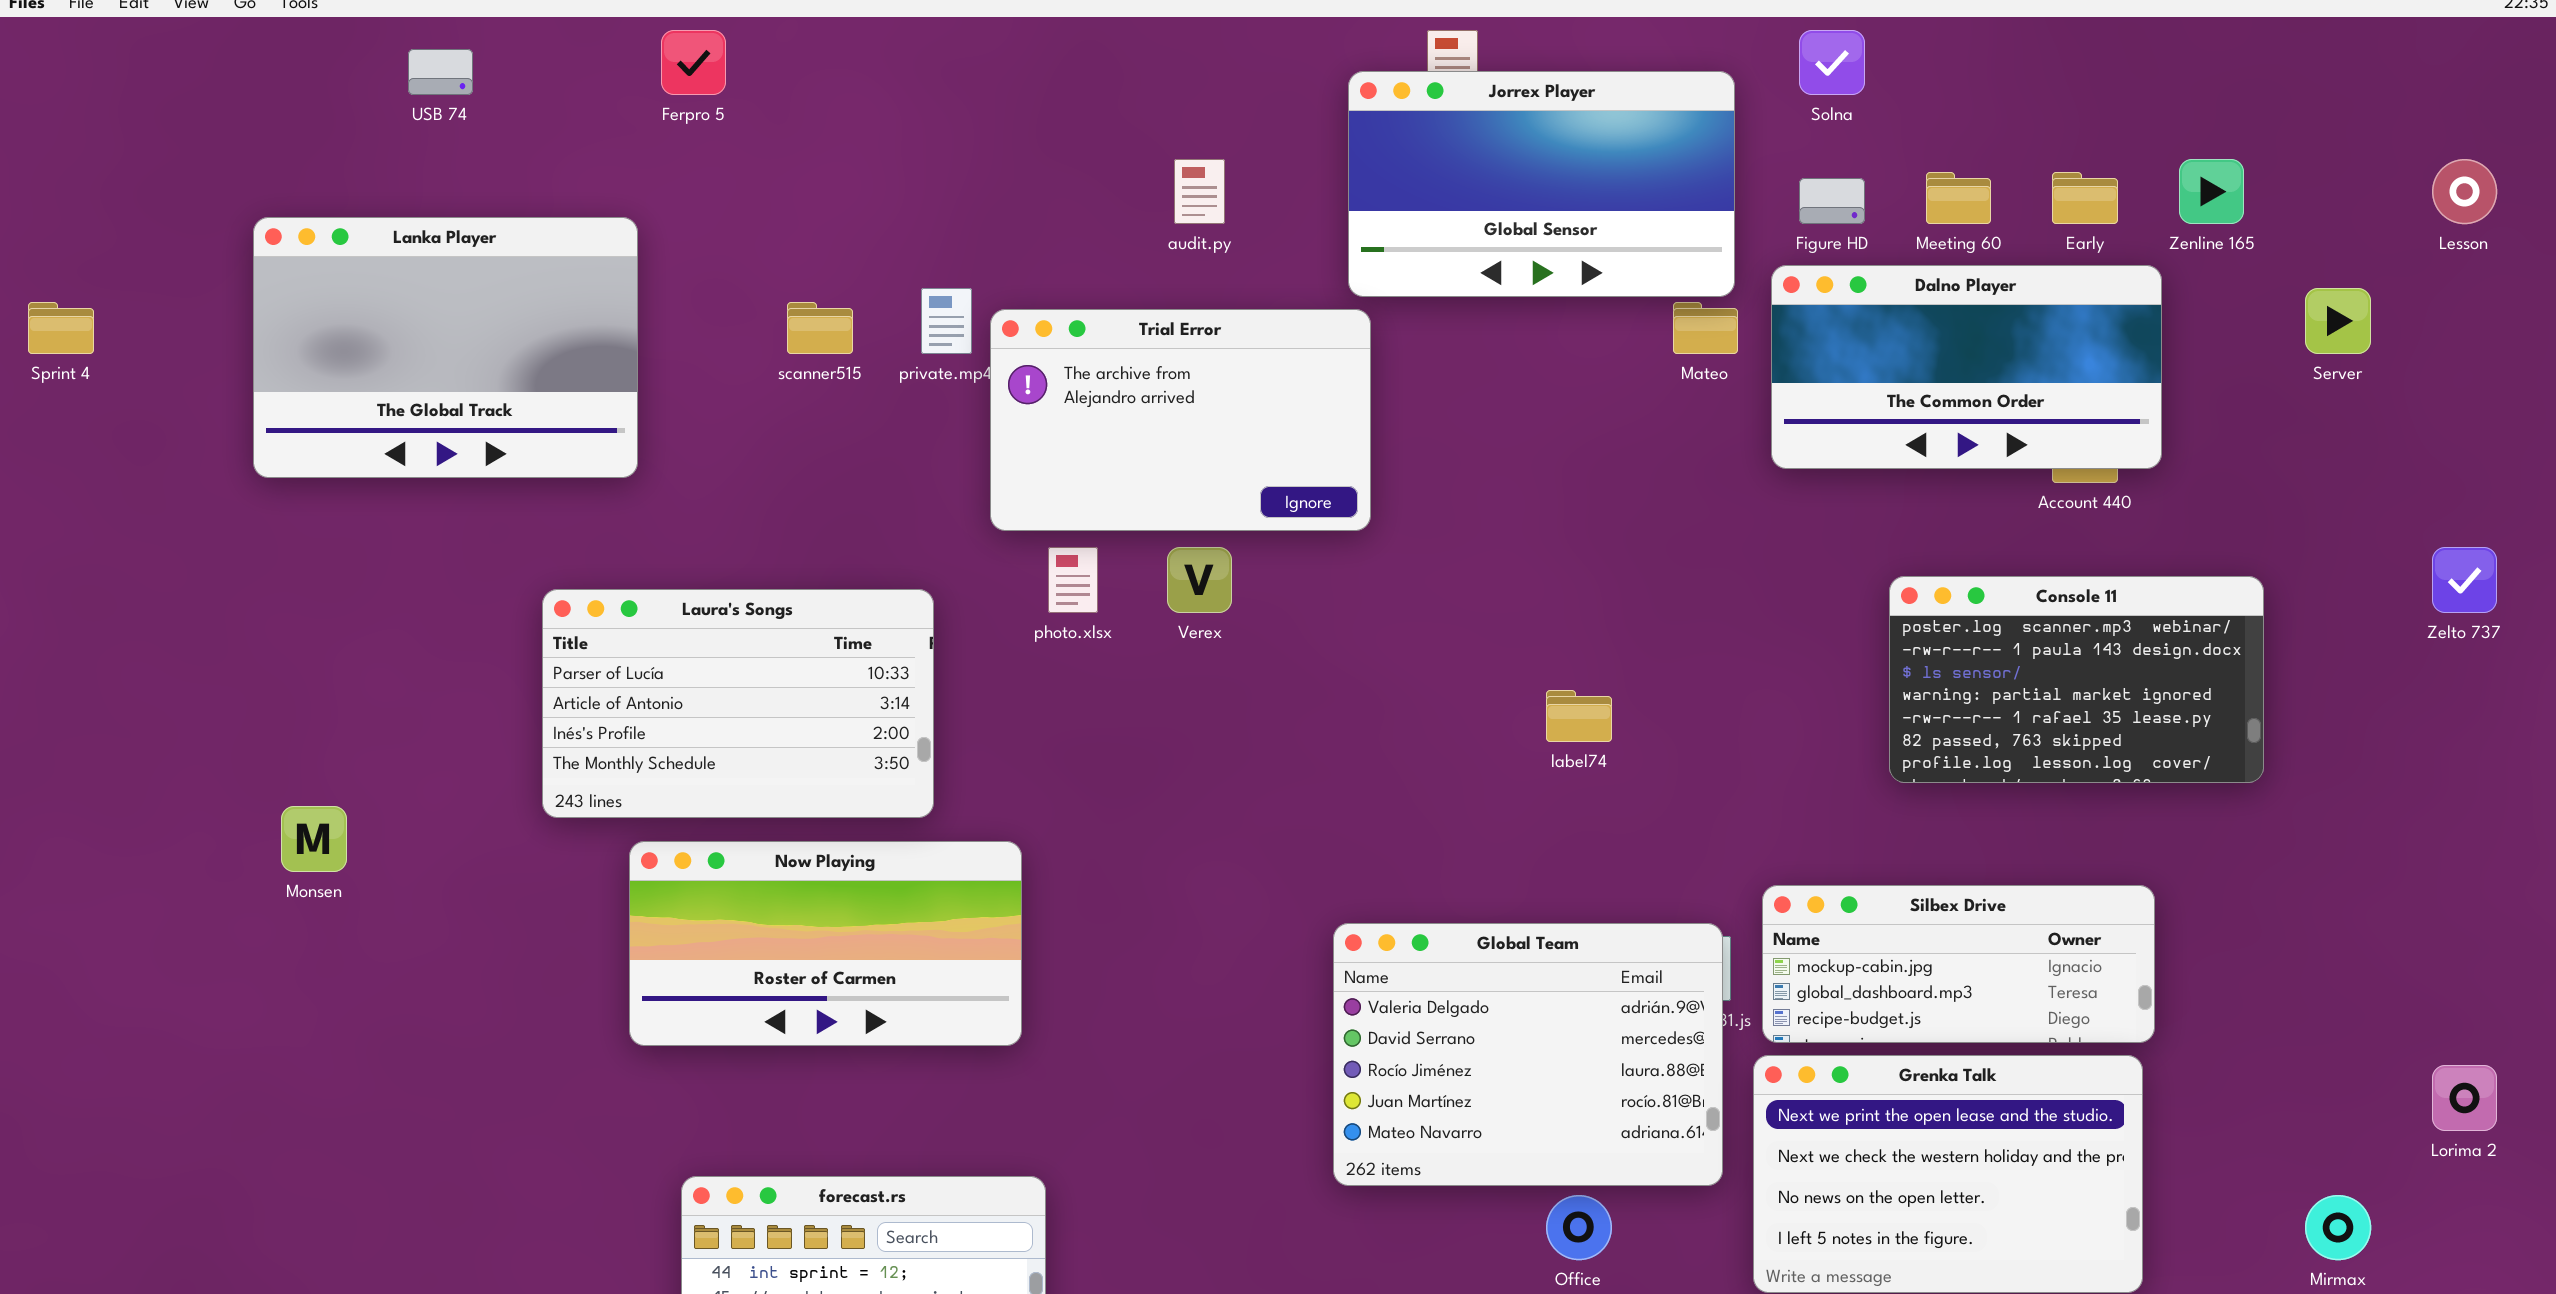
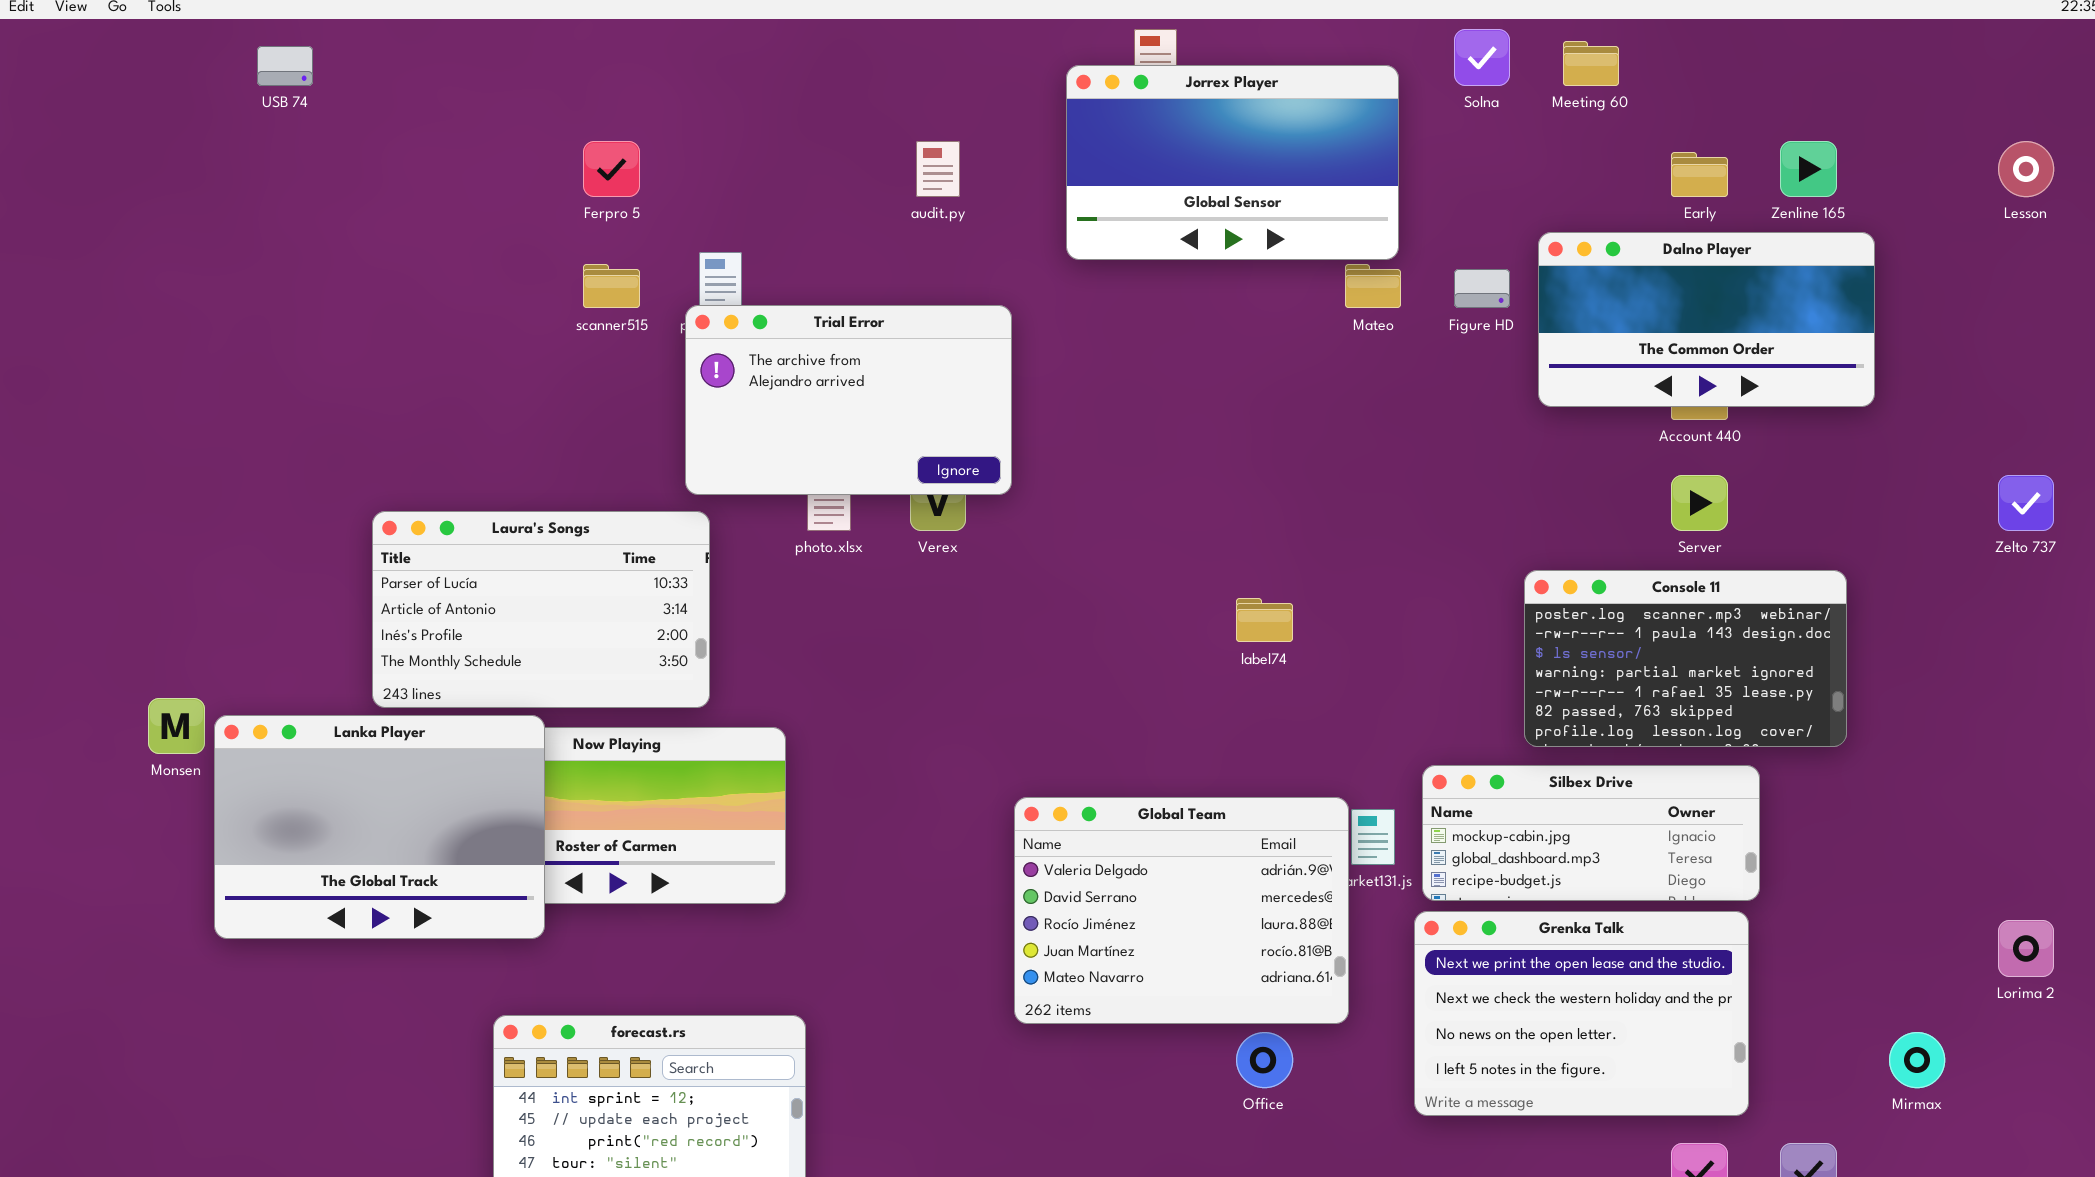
Ferpro 5: [661,30,726,95] -> [583,141,640,197], moved
Meeting 60: [1926,172,1991,224] -> [1563,41,1619,86], moved
Figure HD: [1799,178,1865,224] -> [1454,269,1510,308], moved
Lanka Player: [253,217,638,478] -> [214,715,545,939], moved
Dalno Player: [1771,265,2162,469] -> [1538,232,1875,407], moved
Server: [2305,288,2371,354] -> [1671,475,1728,531], moved
Trial Error: [990,309,1371,531] -> [685,305,1012,495], moved
Console 11: [1889,576,2264,783] -> [1524,570,1847,747], moved
Global Team: [1333,923,1723,1186] -> [1014,797,1349,1024], moved

